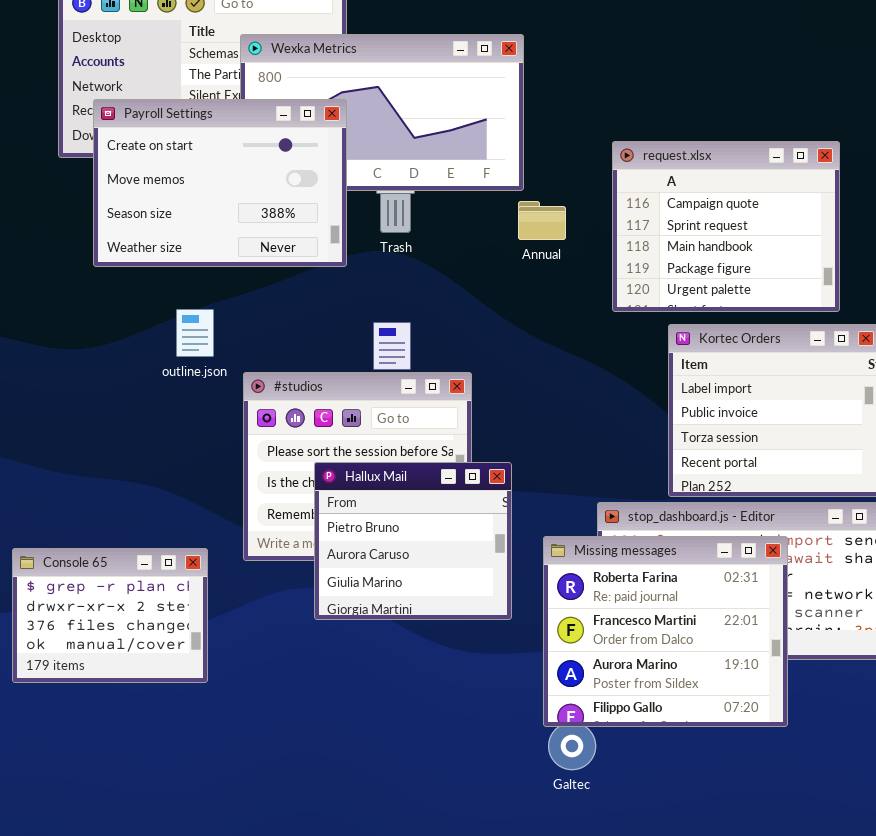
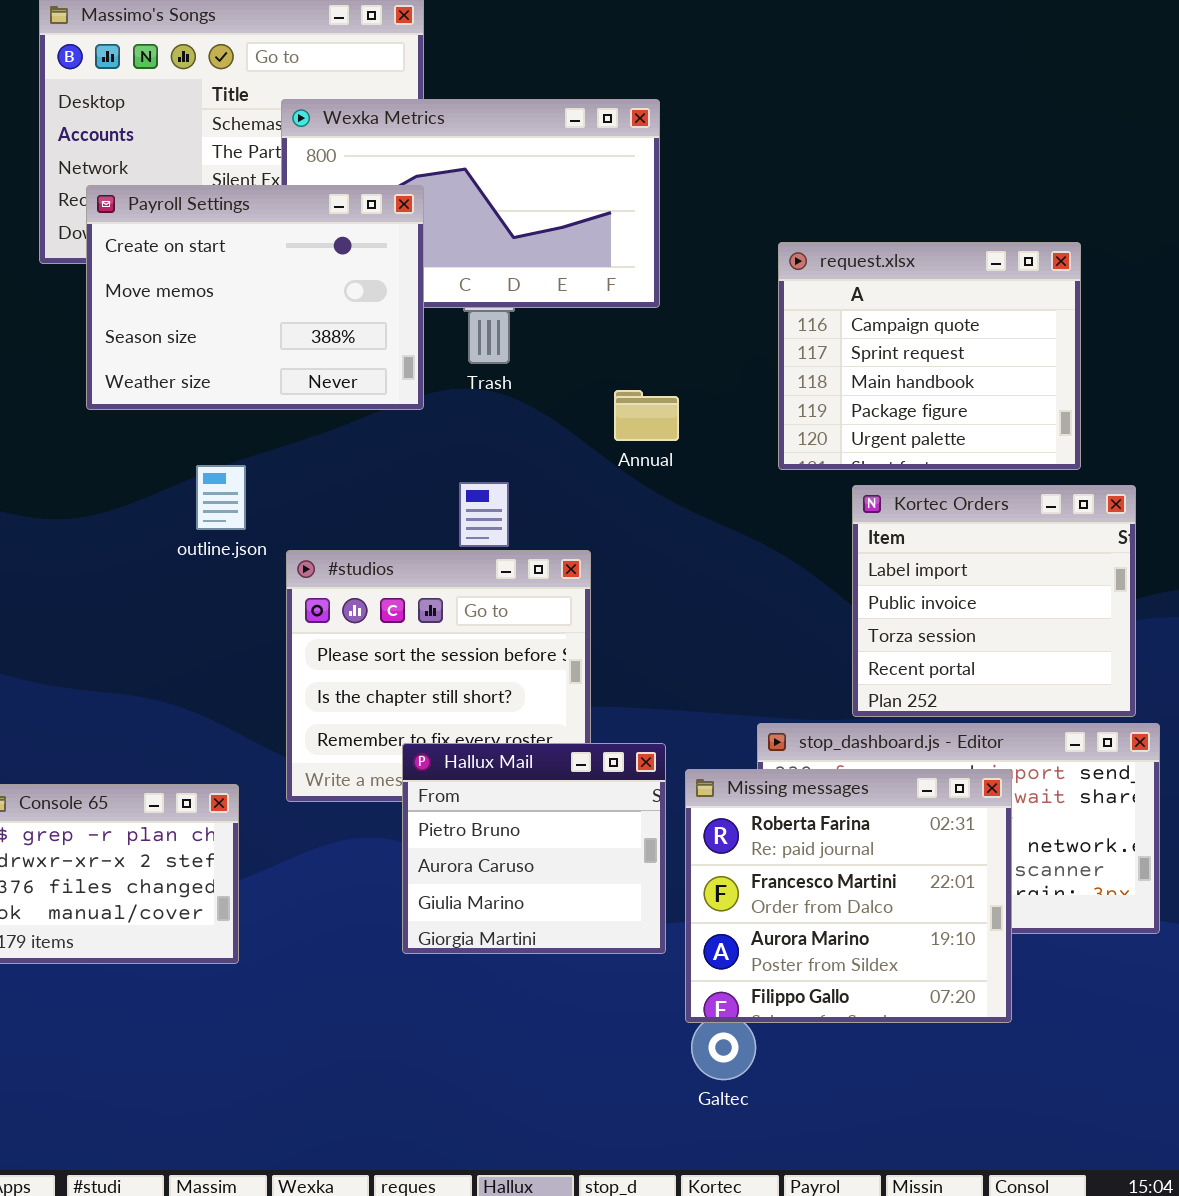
Annual: [518,201,566,240] -> [614,390,679,441], moved
Hallux Mail: [314,462,512,620] -> [402,743,666,954], moved

